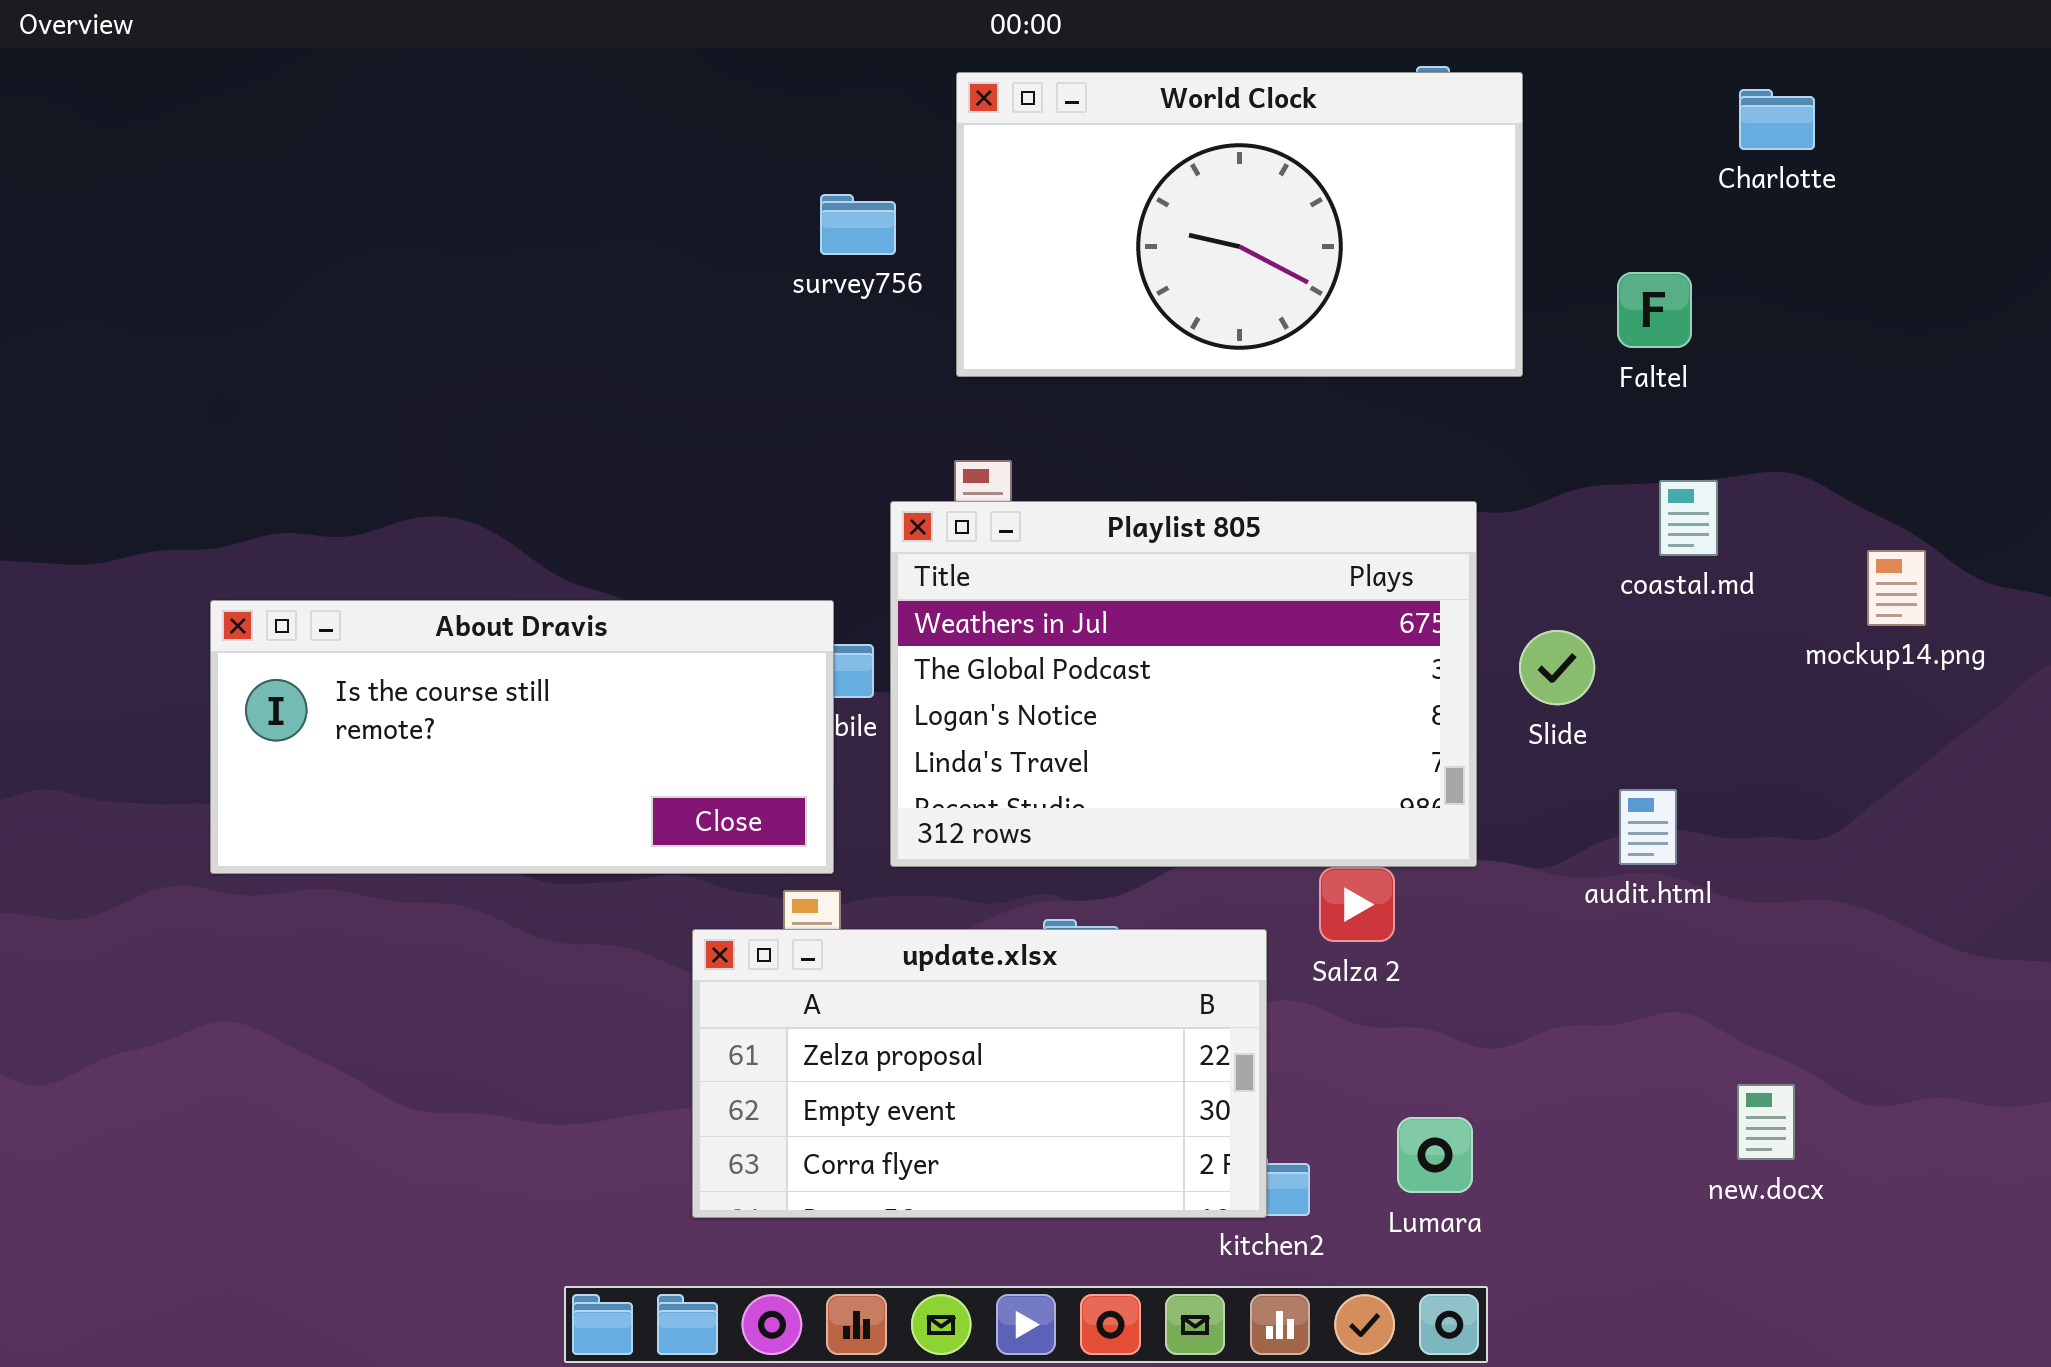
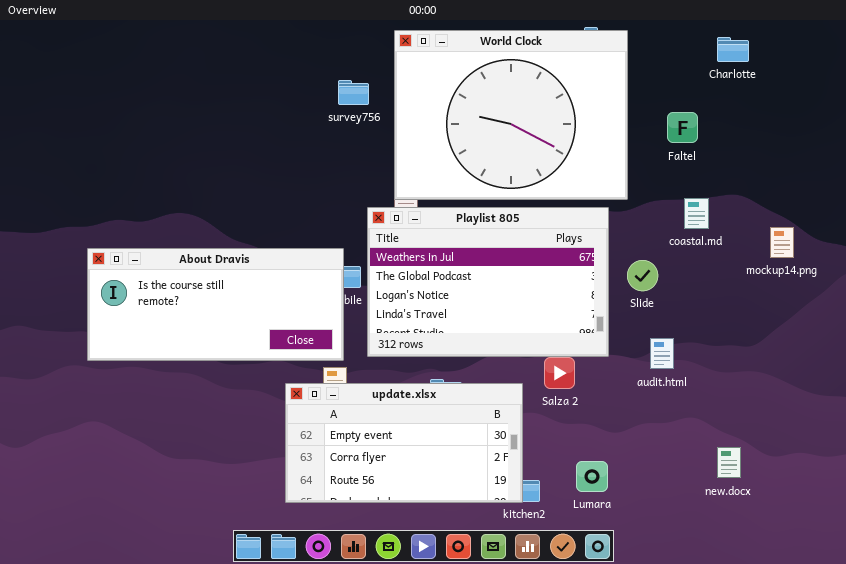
World Clock: [956,72,1523,377] -> [394,30,628,200], resized
audit.html: [1619,789,1677,865] -> [650,338,674,369], moved
update.xlsx: [692,929,1267,1218] -> [285,383,523,503], scrolled down 1 row

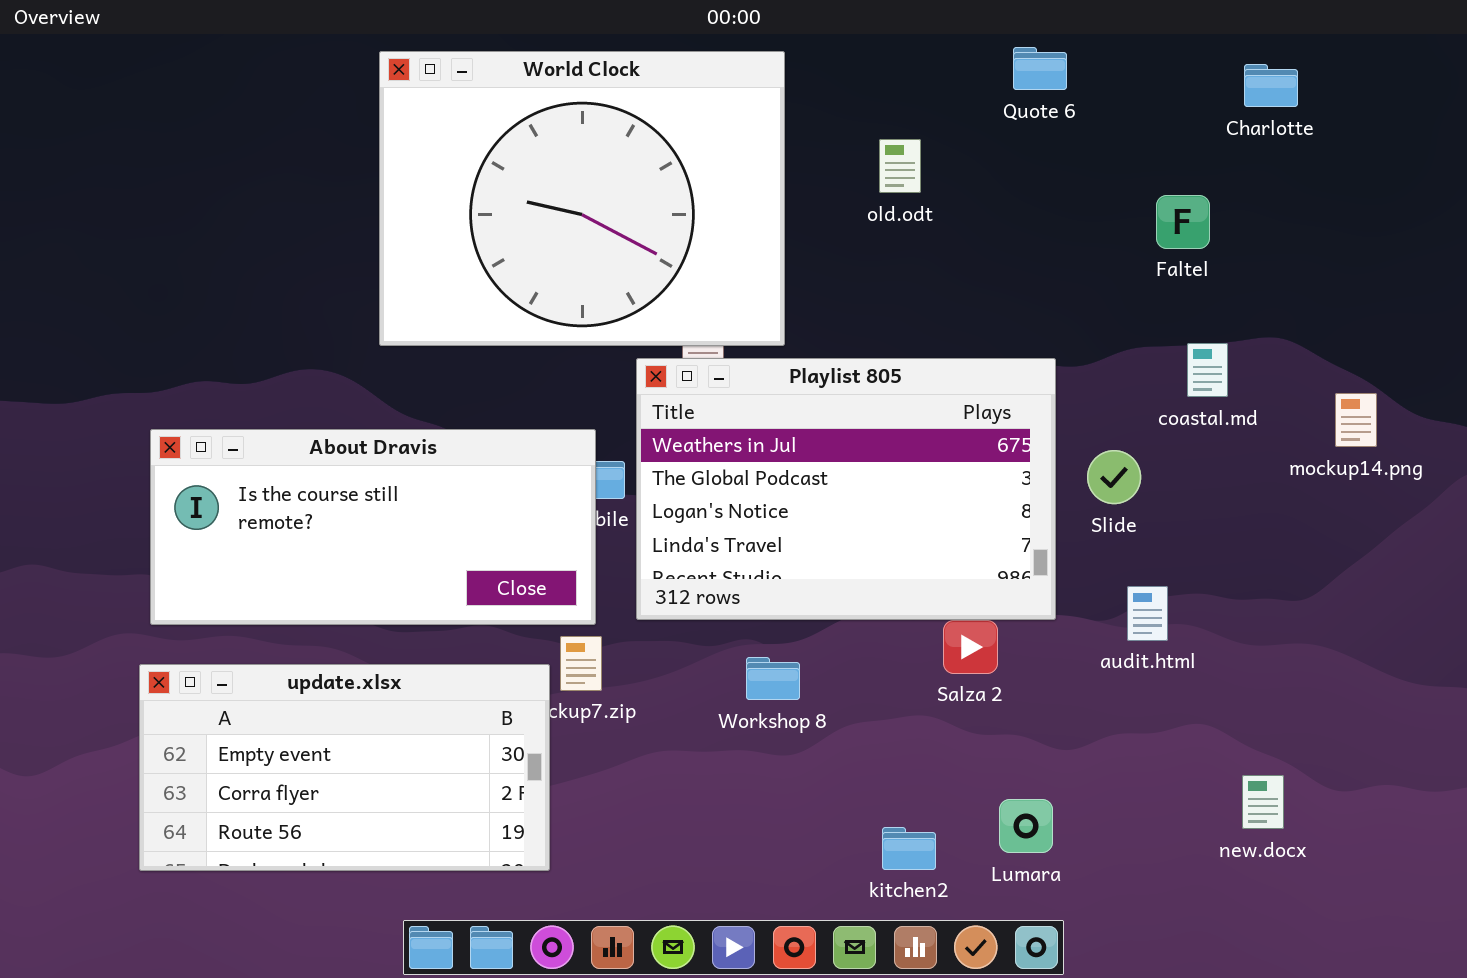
World Clock: [394,30,628,200] -> [379,51,785,346], moved
update.xlsx: [285,383,523,503] -> [139,664,550,871], moved

